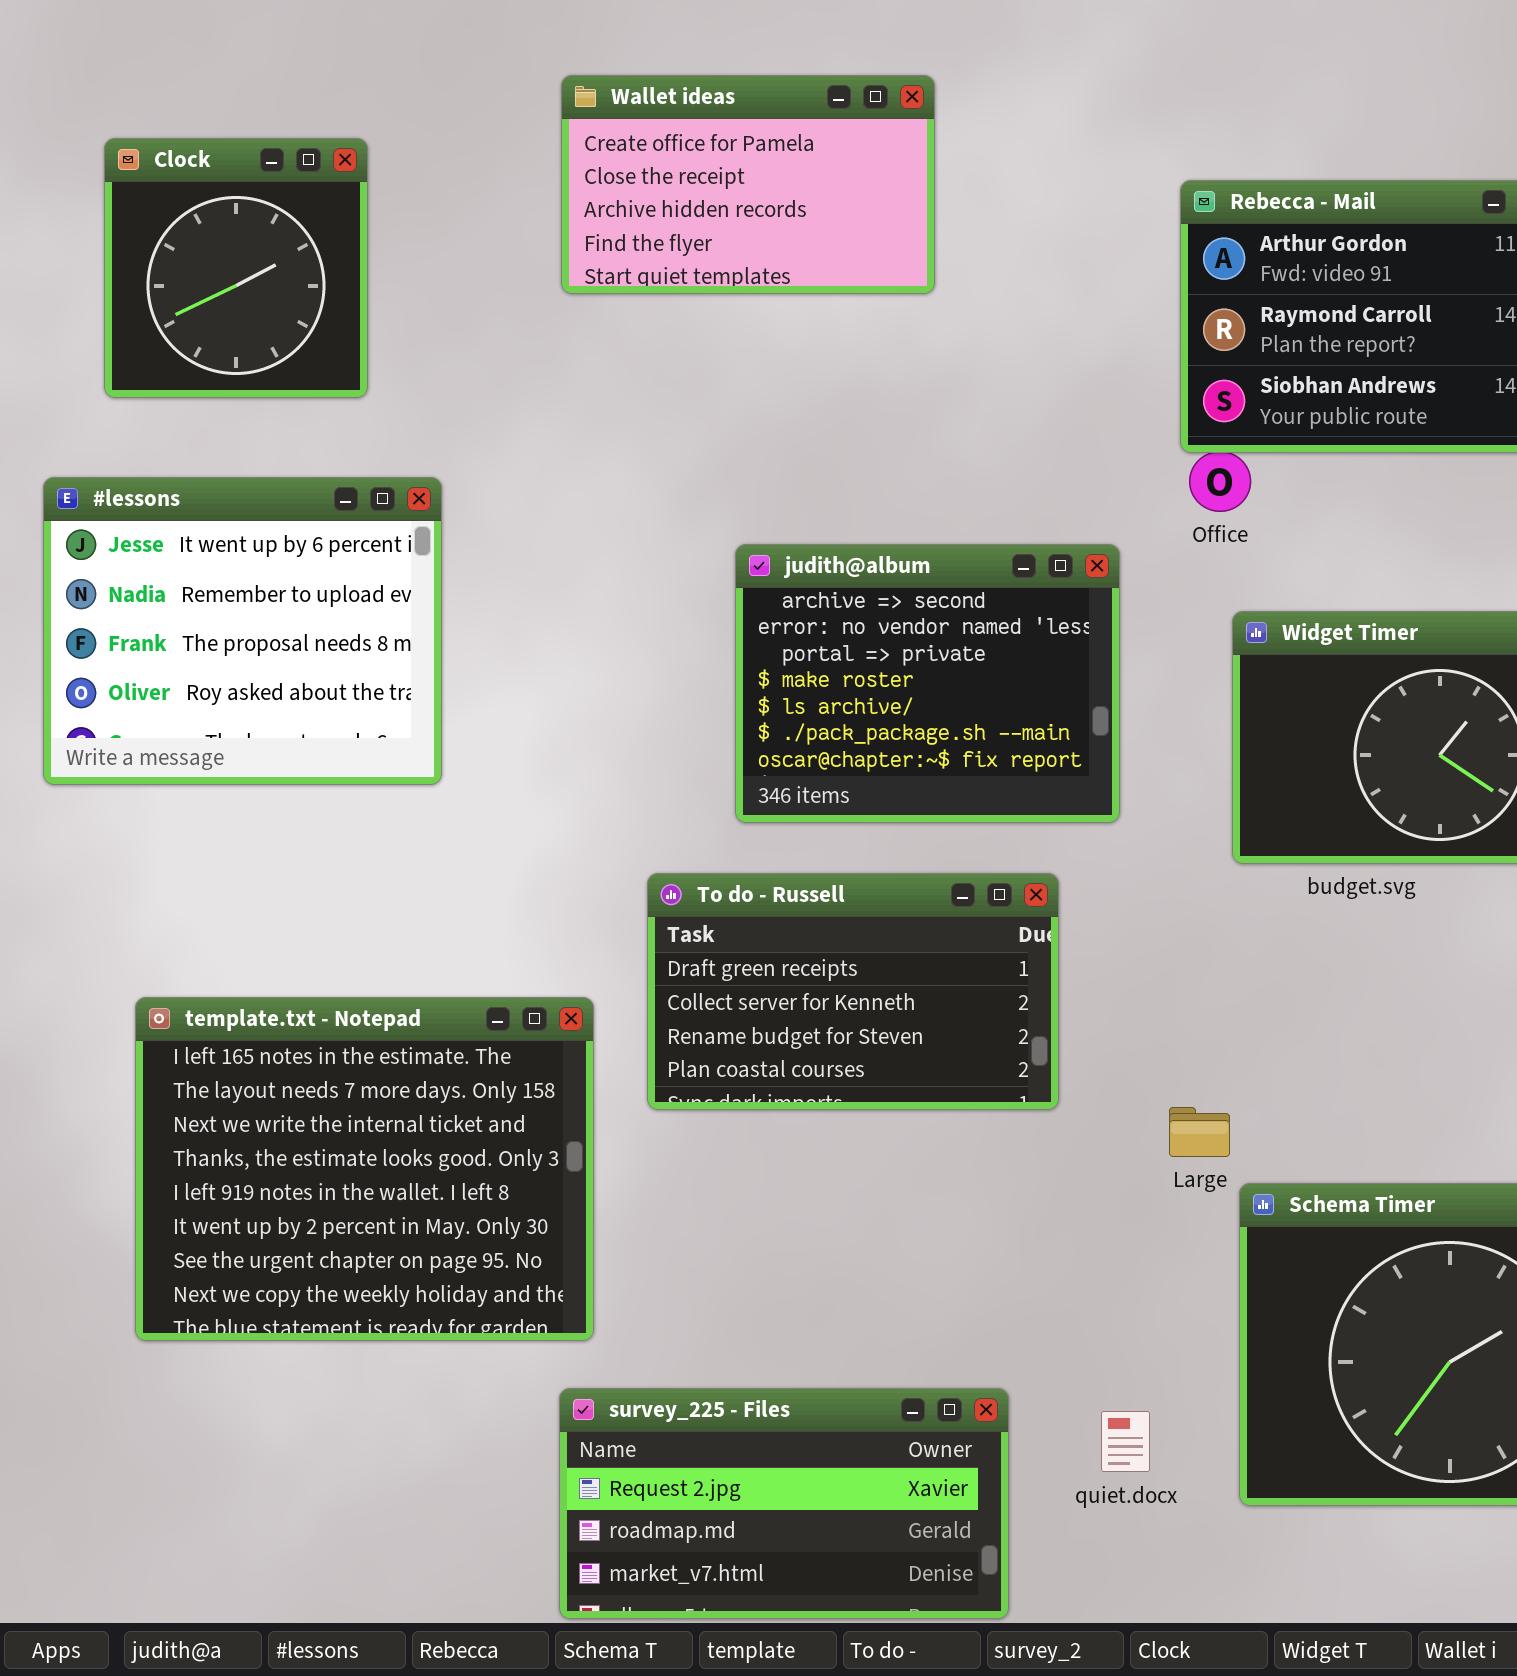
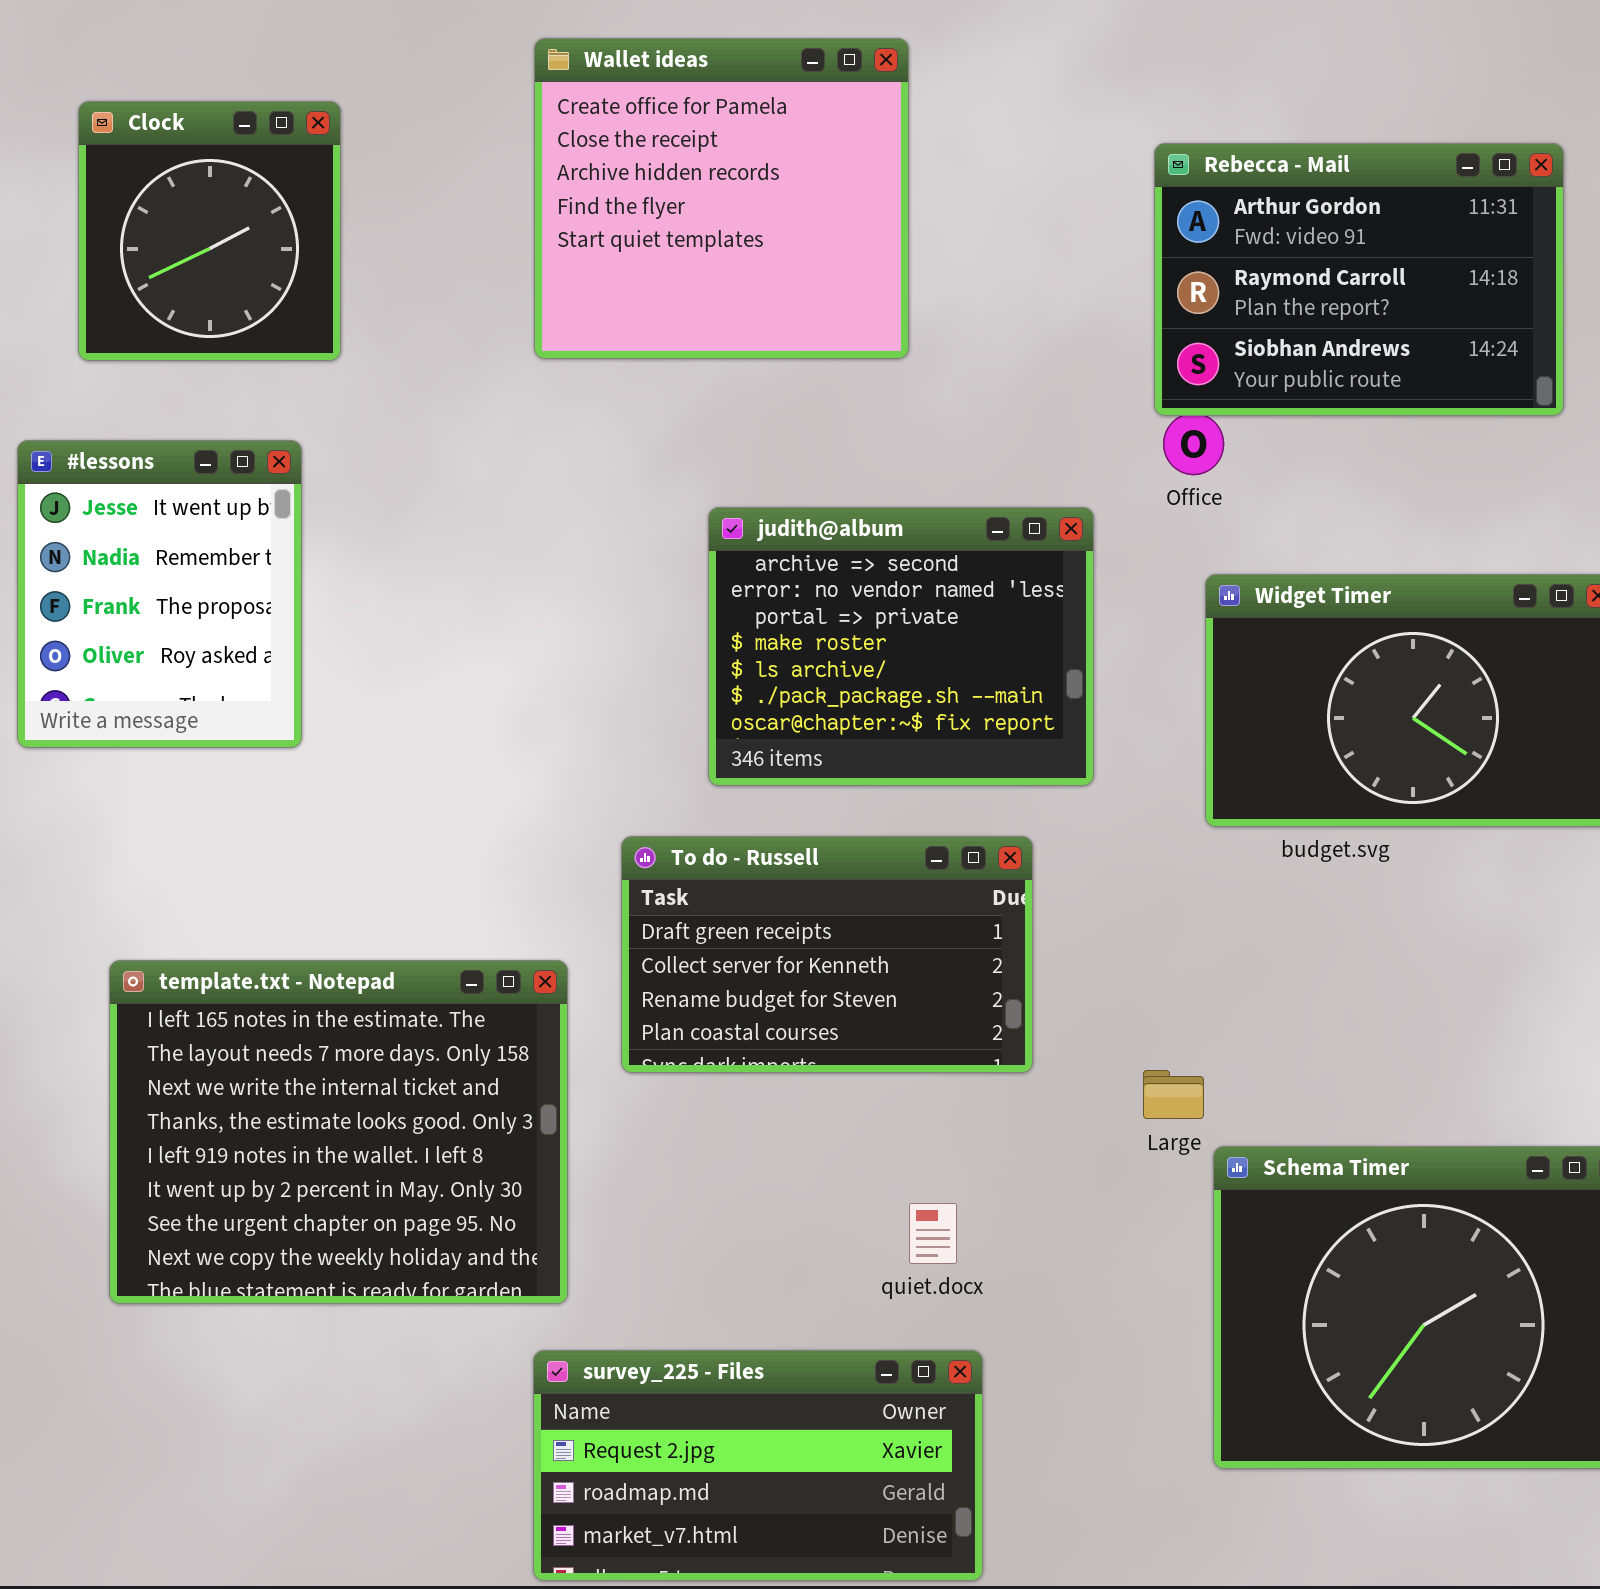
Wallet ideas: [561,75,935,294] -> [534,38,909,359], resized
#lessons: [43,477,442,785] -> [17,440,302,748], resized
quiet.docx: [1101,1411,1150,1472] -> [909,1203,957,1264], moved

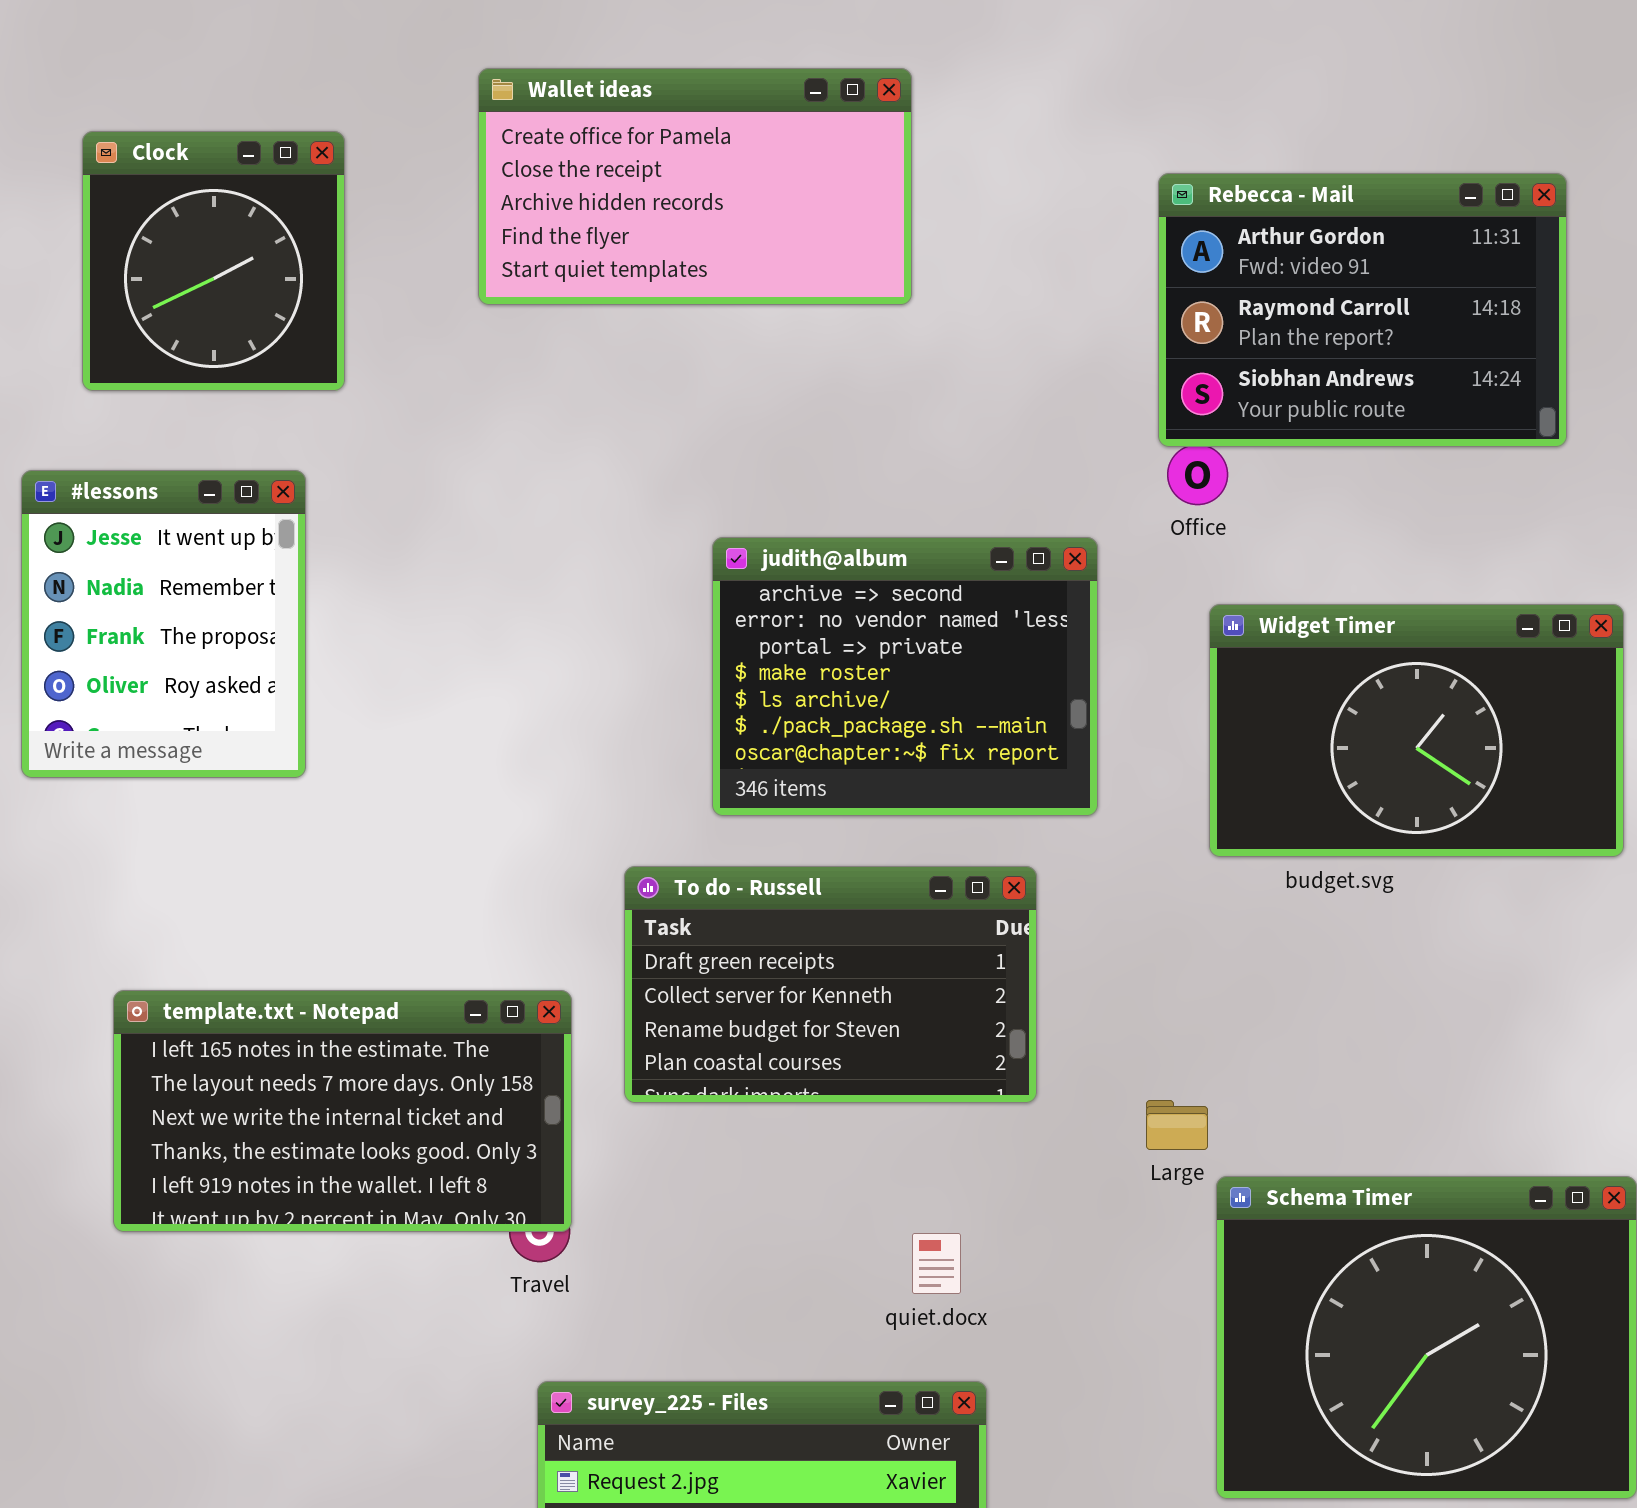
Wallet ideas: [534,38,909,359] -> [478,68,912,305], resized
template.txt - Notepad: [109,960,568,1304] -> [113,990,572,1232], resized

